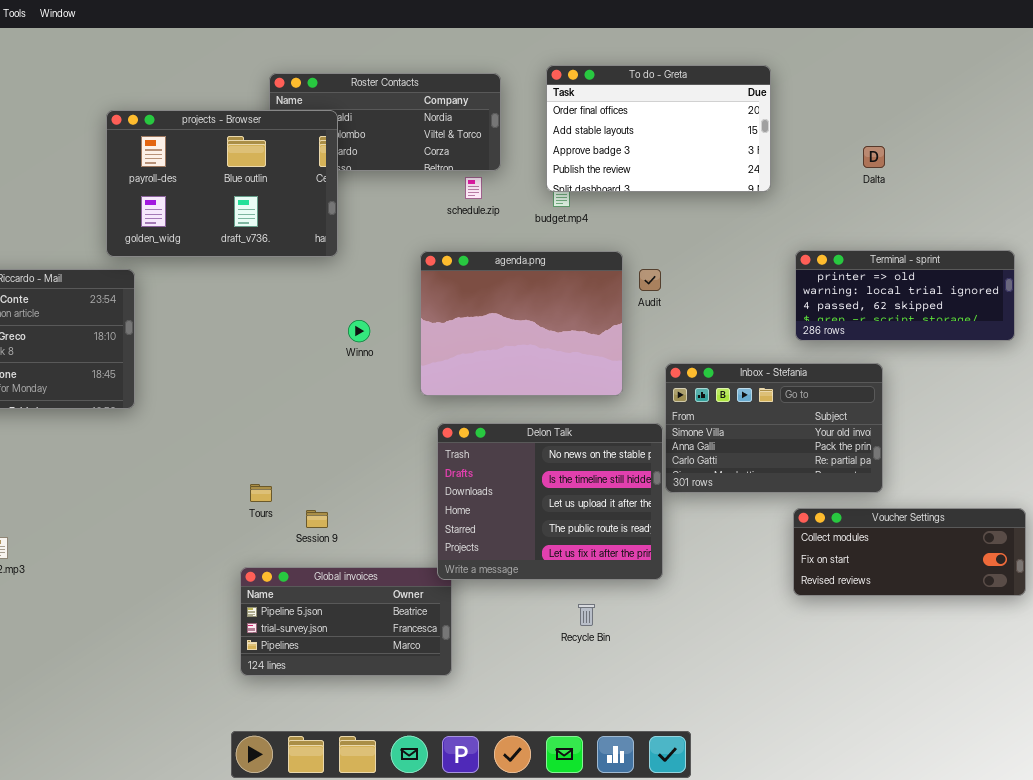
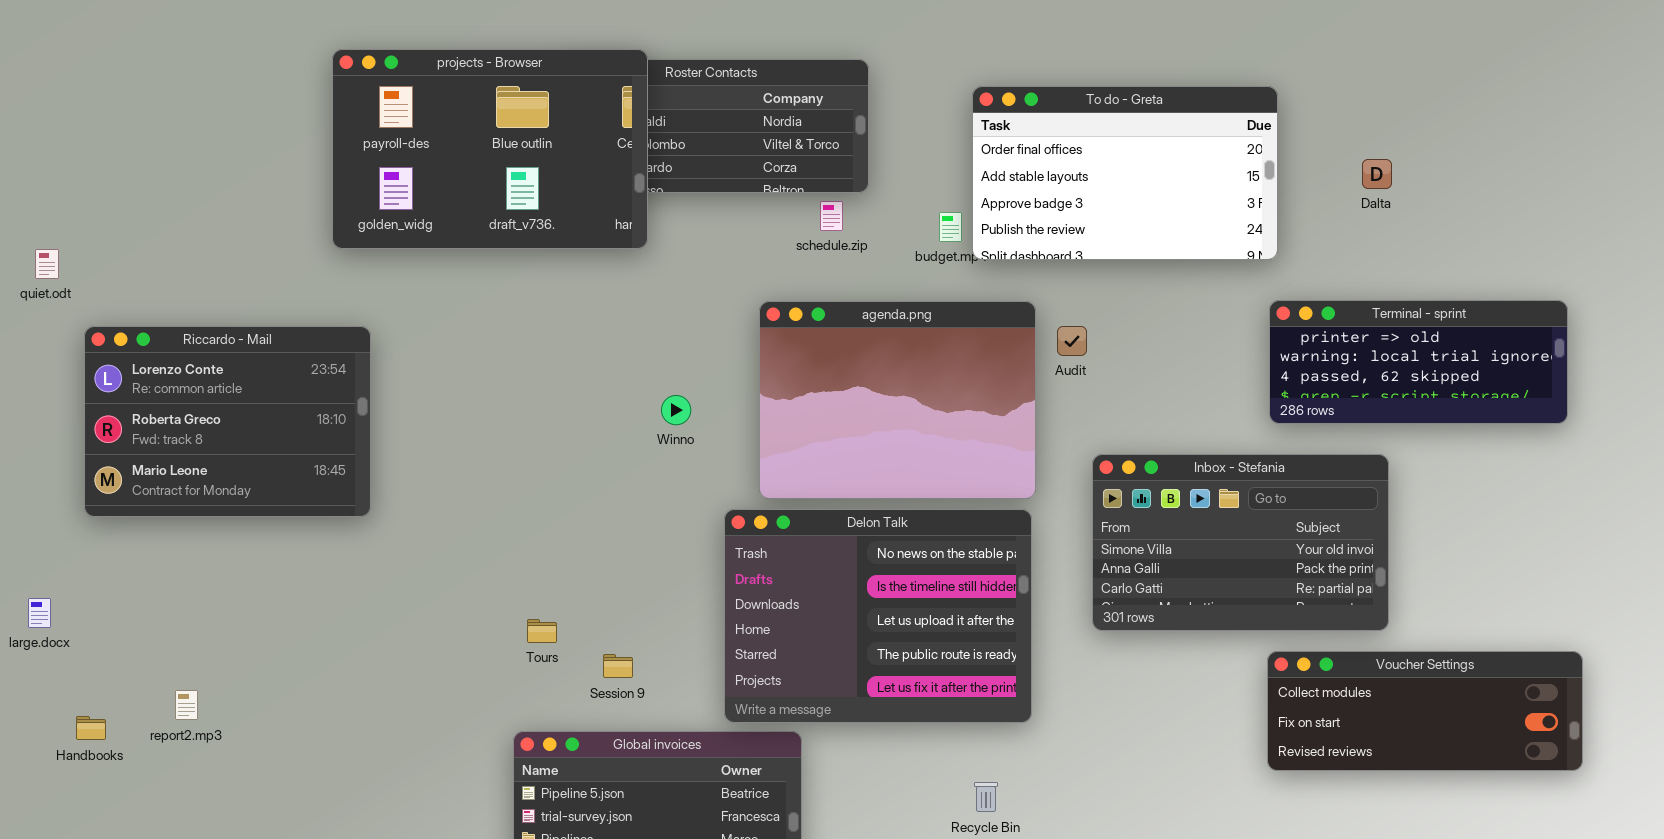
To do - Greta: [546,65,771,192] -> [972,86,1278,260], moved
projects - Browser: [106,110,338,257] -> [332,49,648,249], moved
Delon Talk: [437,423,663,580] -> [724,509,1032,723], moved

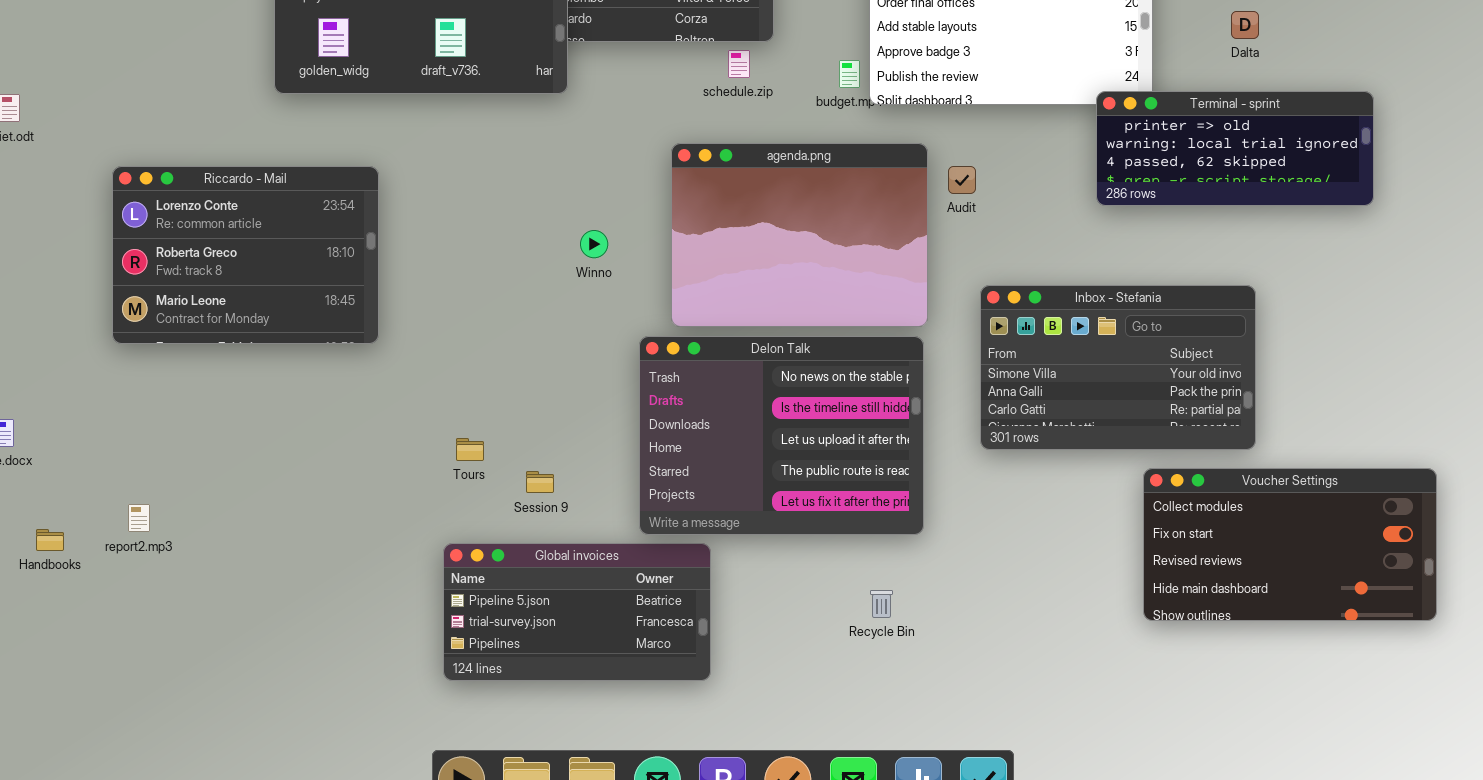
Terminal - sprint: [1269,300,1568,424] -> [1096,91,1374,206], moved
Riccardo - Mail: [84,326,371,517] -> [112,166,379,344], moved
Voucher Settings: [1267,651,1583,771] -> [1143,468,1437,621], resized

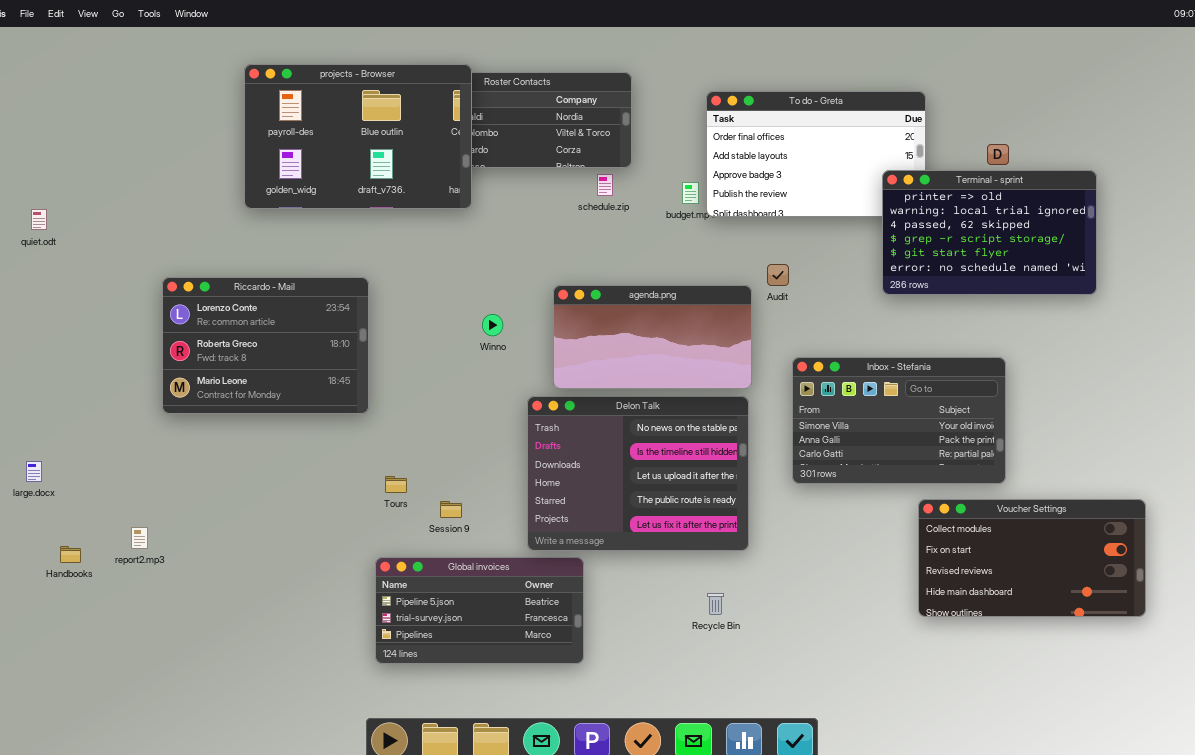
Terminal - sprint: [1096,91,1374,206] -> [882,170,1097,295], resized
agenda.png: [671,143,928,327] -> [553,285,752,389], resized
Riccardo - Mail: [112,166,379,344] -> [162,277,369,414], moved

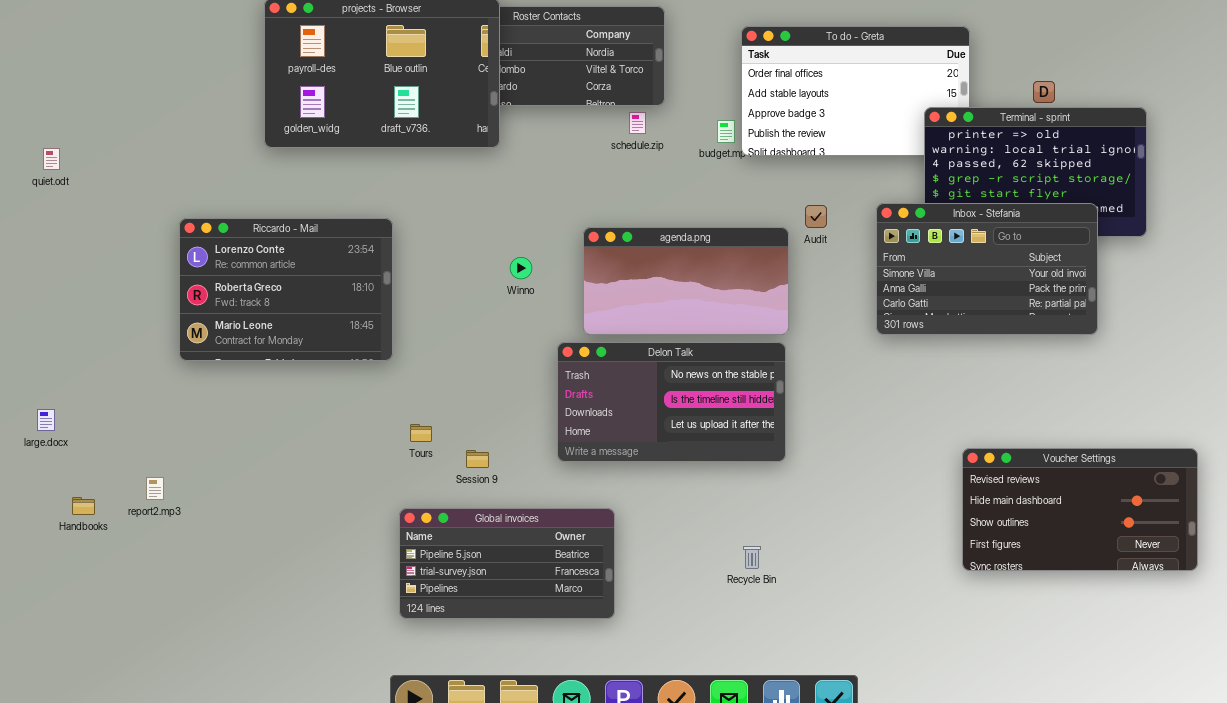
Inbox - Stefania: [792,357,1006,484] -> [876,203,1098,335], moved
Delon Talk: [527,396,749,551] -> [557,342,786,462], resized
Voucher Settings: [918,499,1146,617] -> [962,448,1198,571], scrolled down 2 rows

